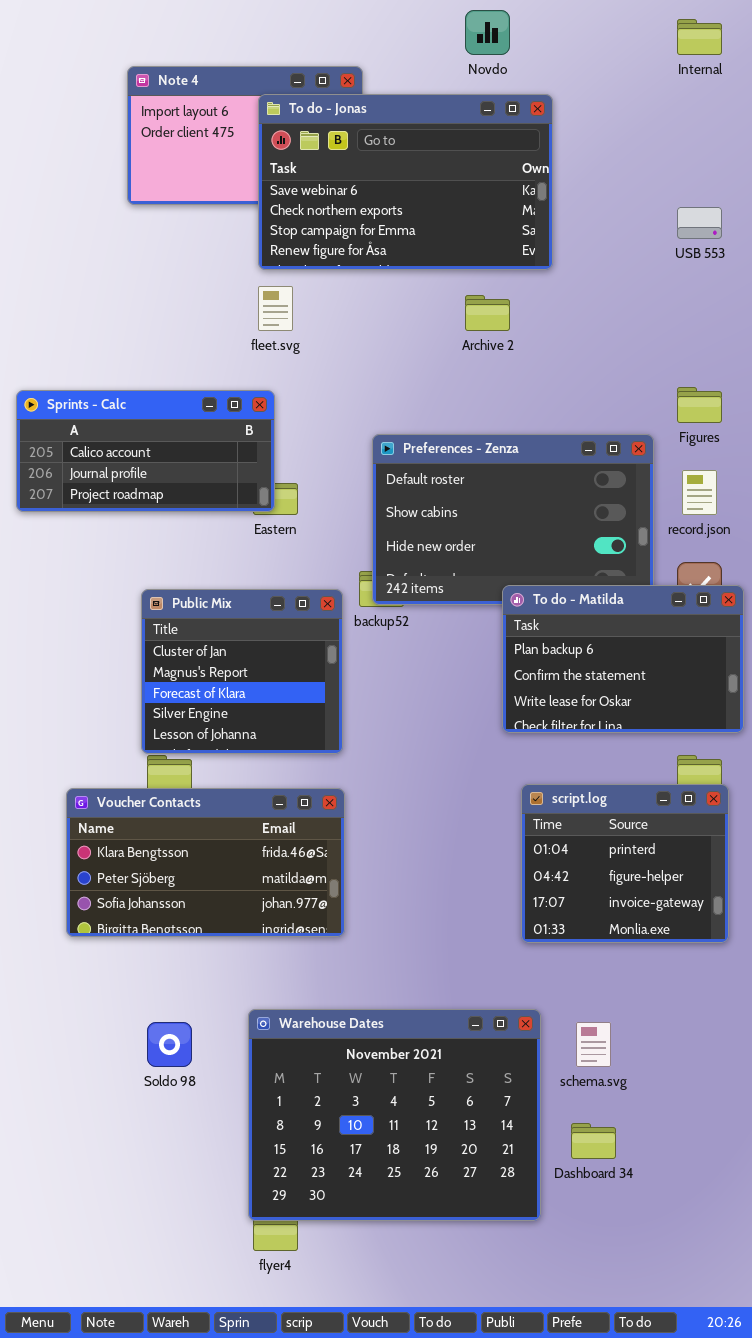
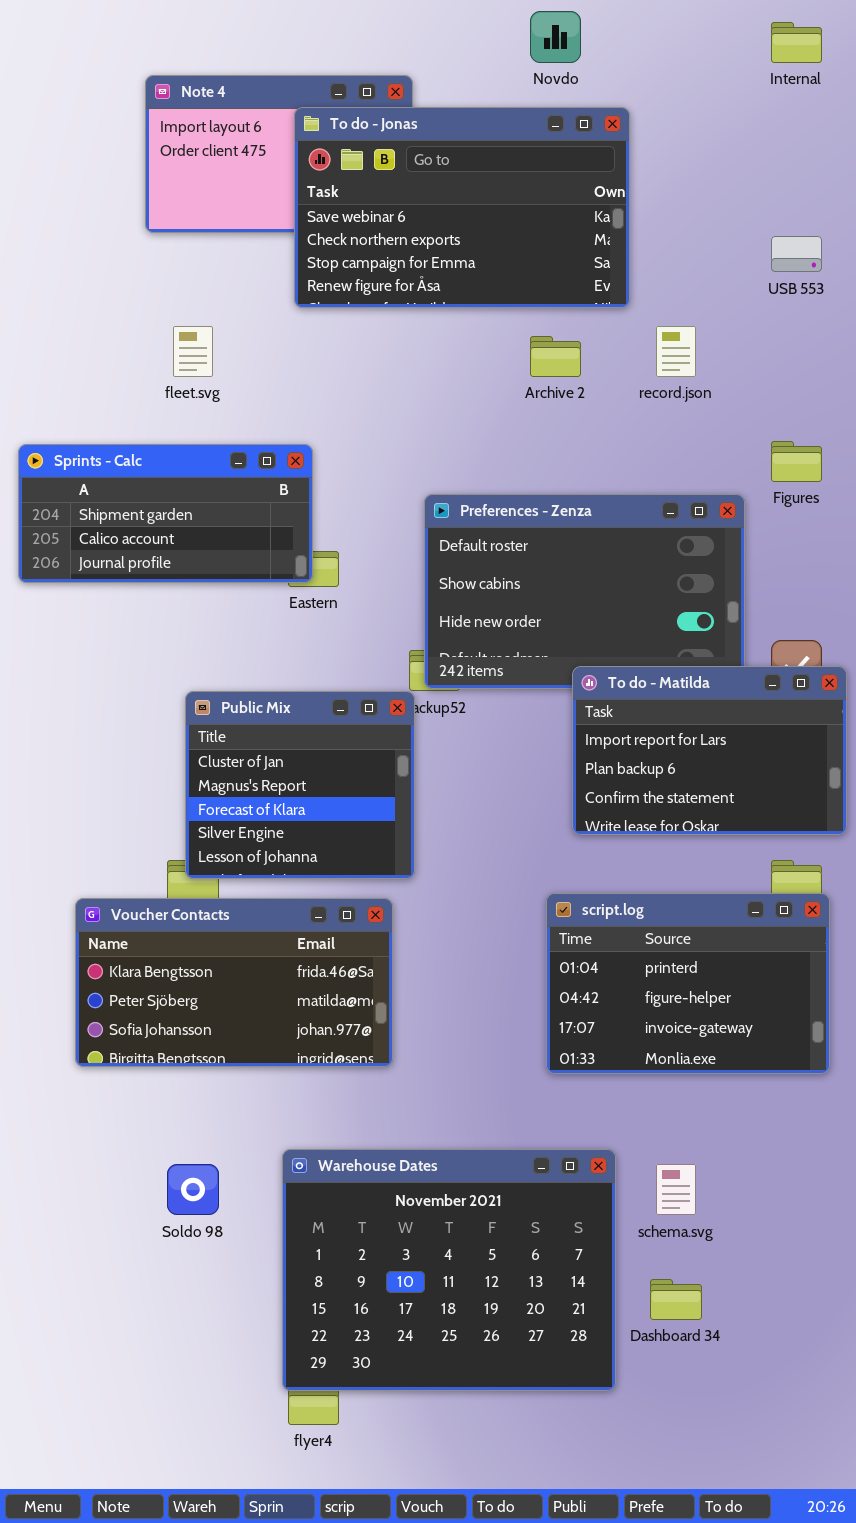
fleet.svg: [258,286,293,331] -> [173,326,213,377], moved
Sprints - Calc: [16,390,275,512] -> [18,444,313,583], scrolled up 1 row
record.json: [682,470,717,515] -> [656,326,696,377], moved
To do - Matilda: [502,585,744,733] -> [572,666,847,835], scrolled up 1 row
Public Mix: [141,589,343,754] -> [185,691,415,879], moved
script.log: [521,784,729,943] -> [546,893,830,1074], resized

